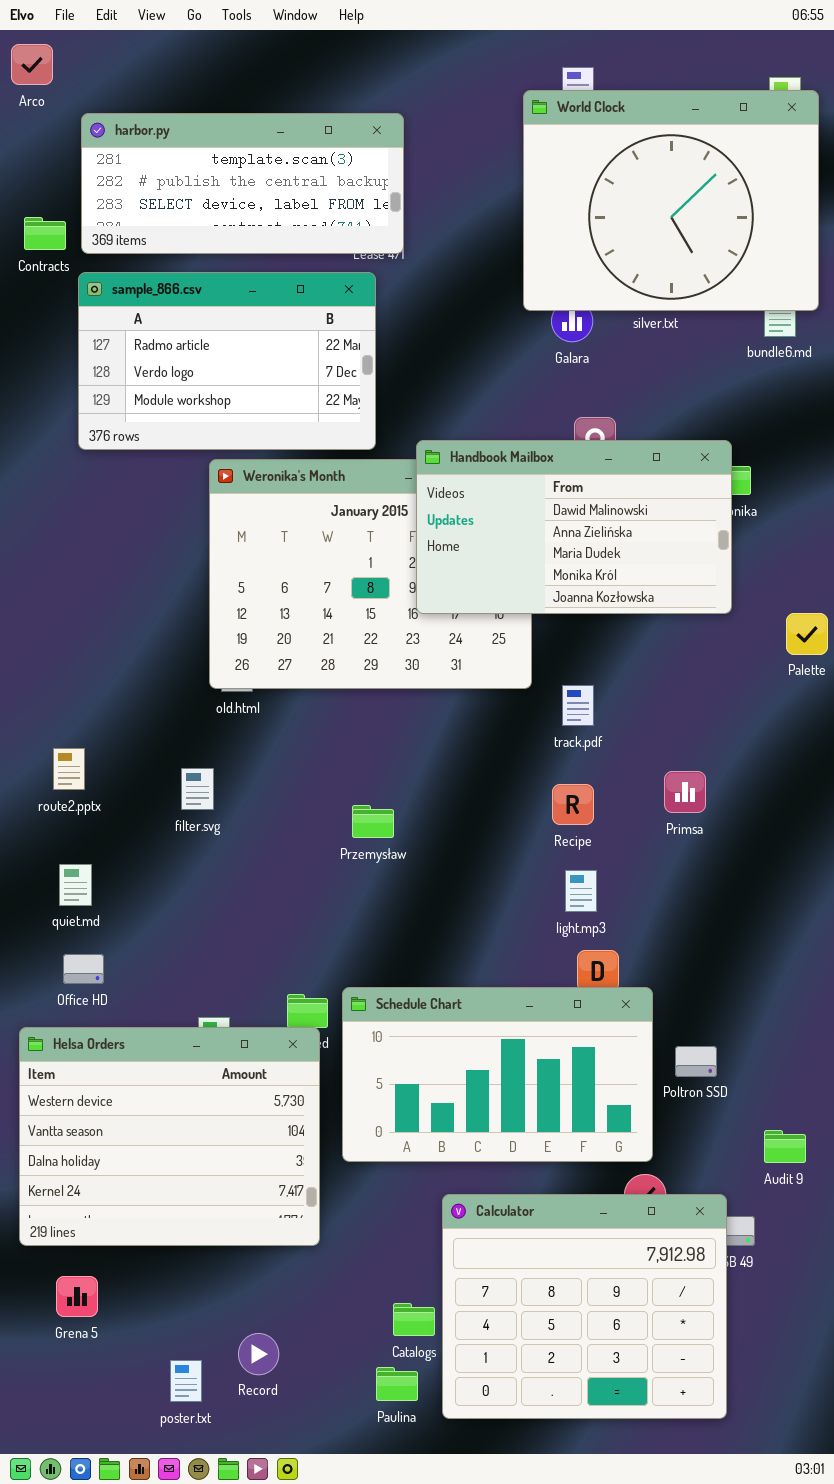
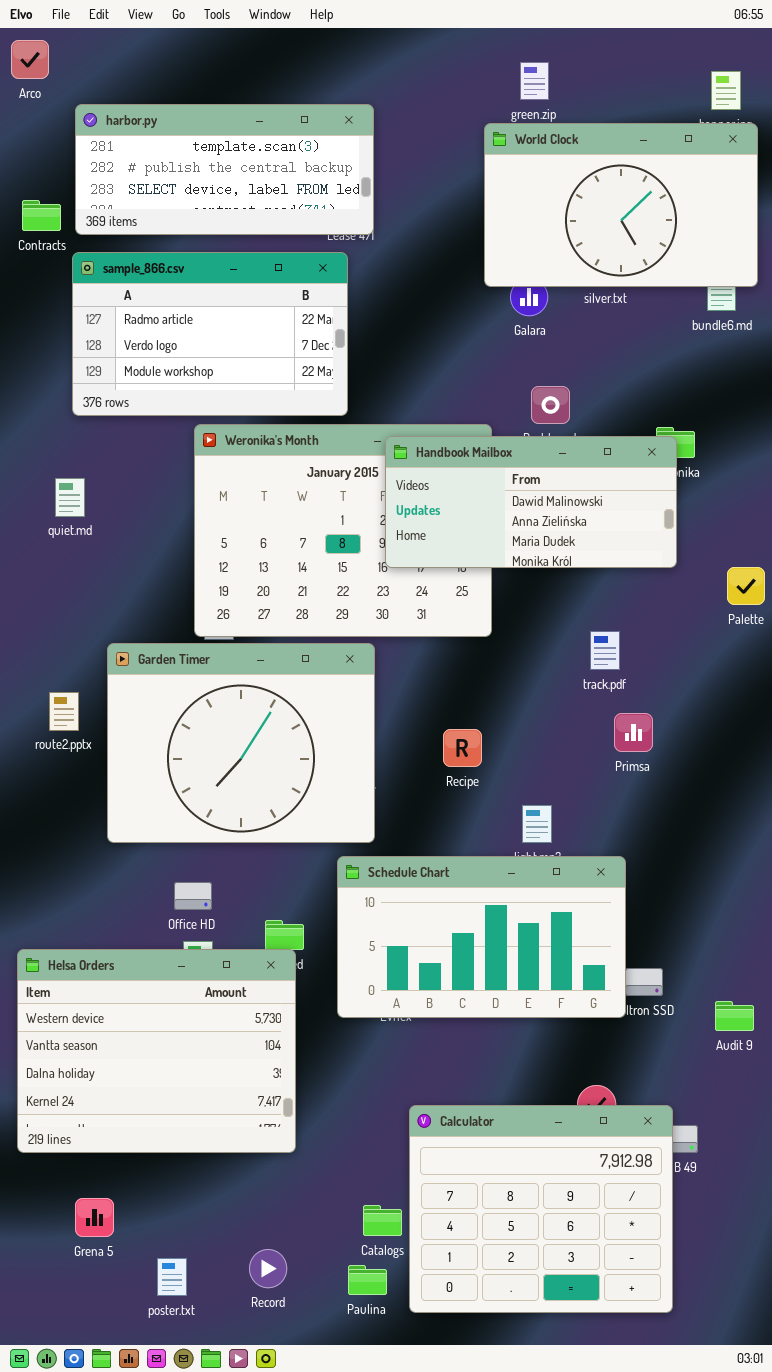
World Clock: [523,90,819,311] -> [484,123,758,287], resized
Handbook Mailbox: [416,440,732,614] -> [385,436,677,568], resized
track.pdf: [562,685,594,726] -> [590,631,620,670], moved
Garden Timer: none -> [107,643,375,843], opened
Recipe: [552,784,594,825] -> [443,729,482,767], moved
quiet.md: [59,864,92,906] -> [55,478,85,517], moved
Office HD: [63,954,104,984] -> [174,882,212,910], moved
Schedule Chart: [342,987,653,1162] -> [337,856,626,1018], moved
Audit 9: [764,1130,806,1163] -> [715,1001,754,1031], moved
Grena 5: [56,1276,98,1317] -> [75,1198,114,1237], moved
Record: [238,1333,279,1375] -> [249,1249,287,1288], moved

